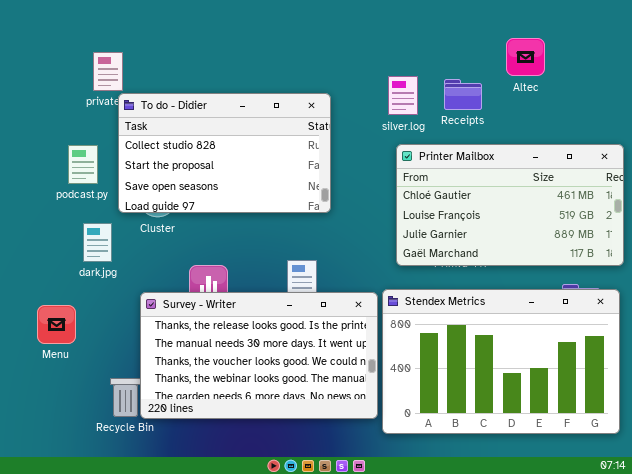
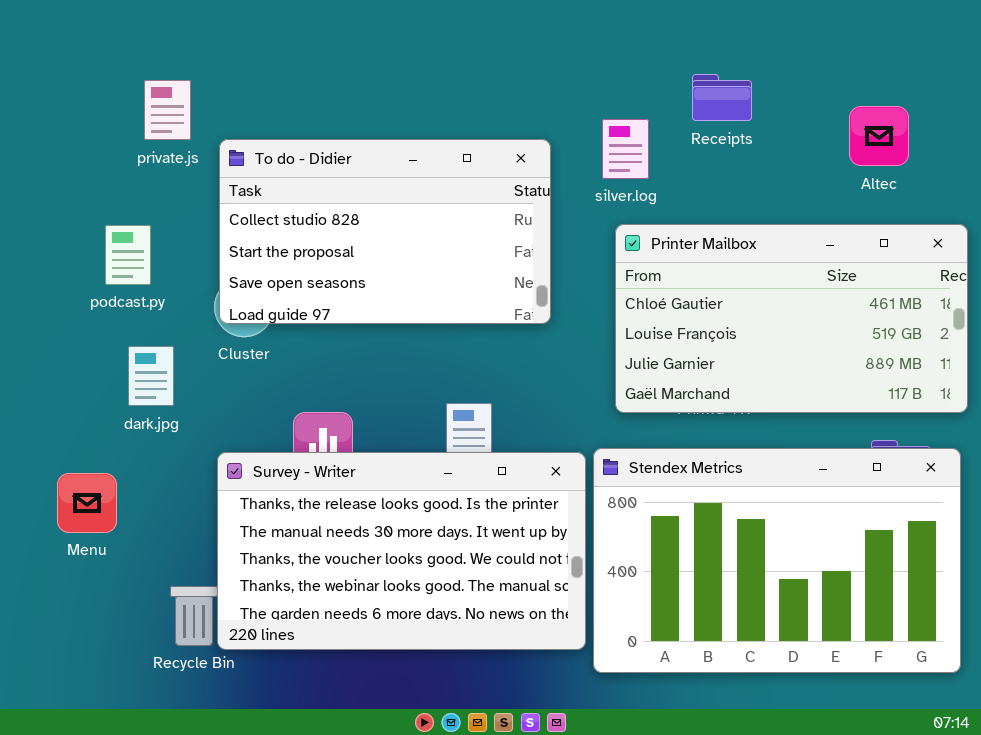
Altec: [506,38,545,76] -> [849,106,909,166], moved
Receipts: [444,79,482,110] -> [692,74,752,121], moved
To do - Didier: [118,93,331,213] -> [219,139,551,324], moved

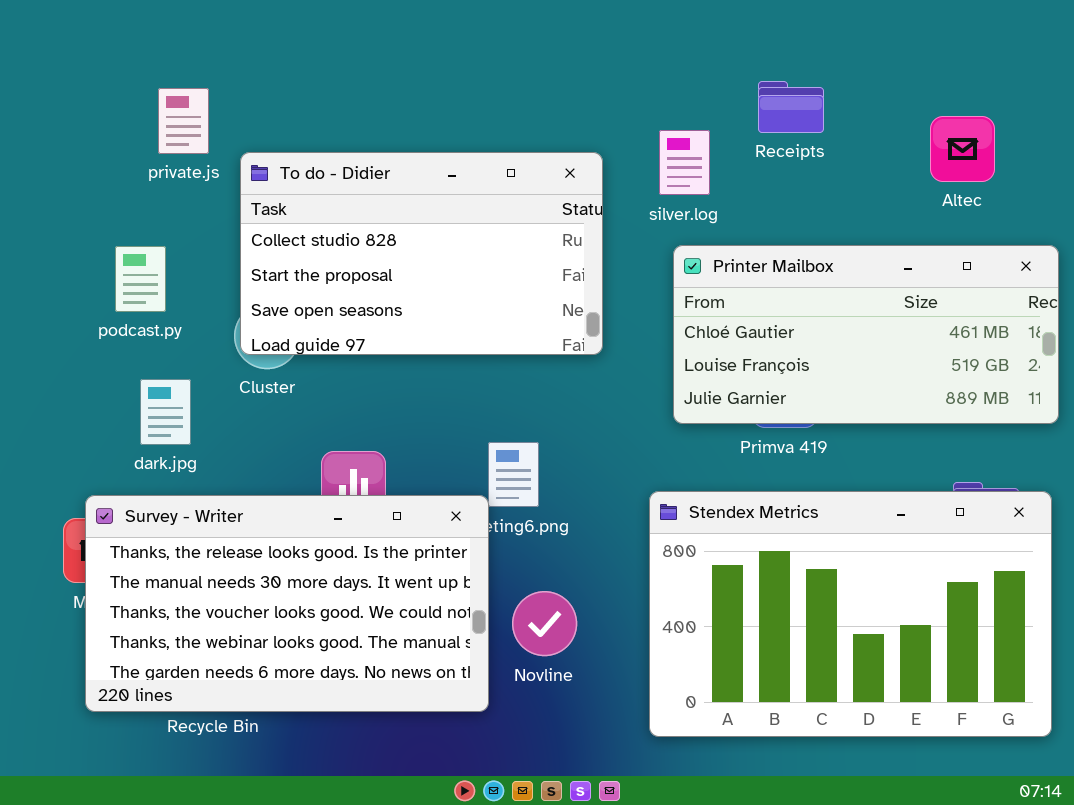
Printer Mailbox: [615,224,968,413] -> [673,245,1059,424], resized
Survey - Writer: [217,452,586,650] -> [85,495,489,712], moved

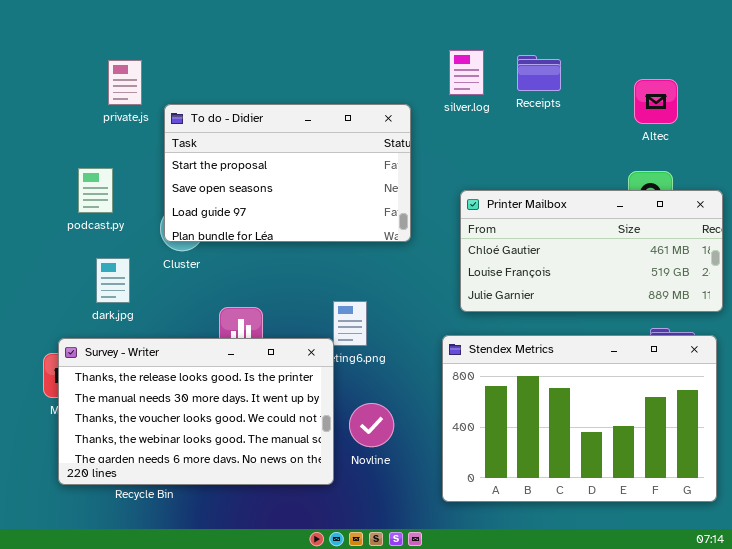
silver.log: [659,130,710,195] -> [449,50,484,95], moved
To do - Didier: [240,152,603,355] -> [164,104,411,242], scrolled down 1 row
Printer Mailbox: [673,245,1059,424] -> [460,190,723,312], moved

